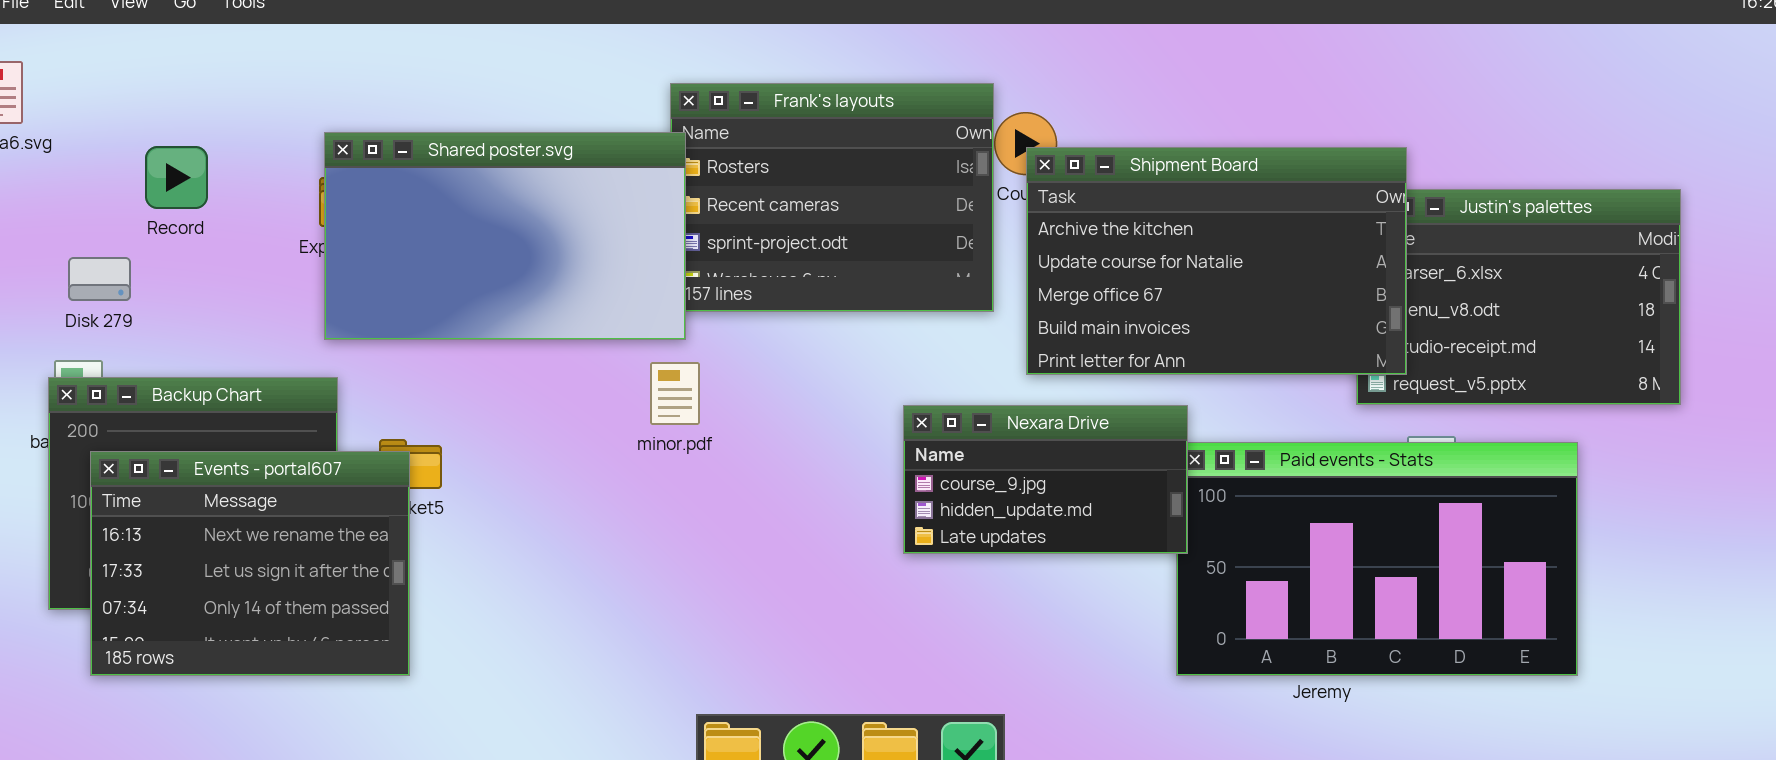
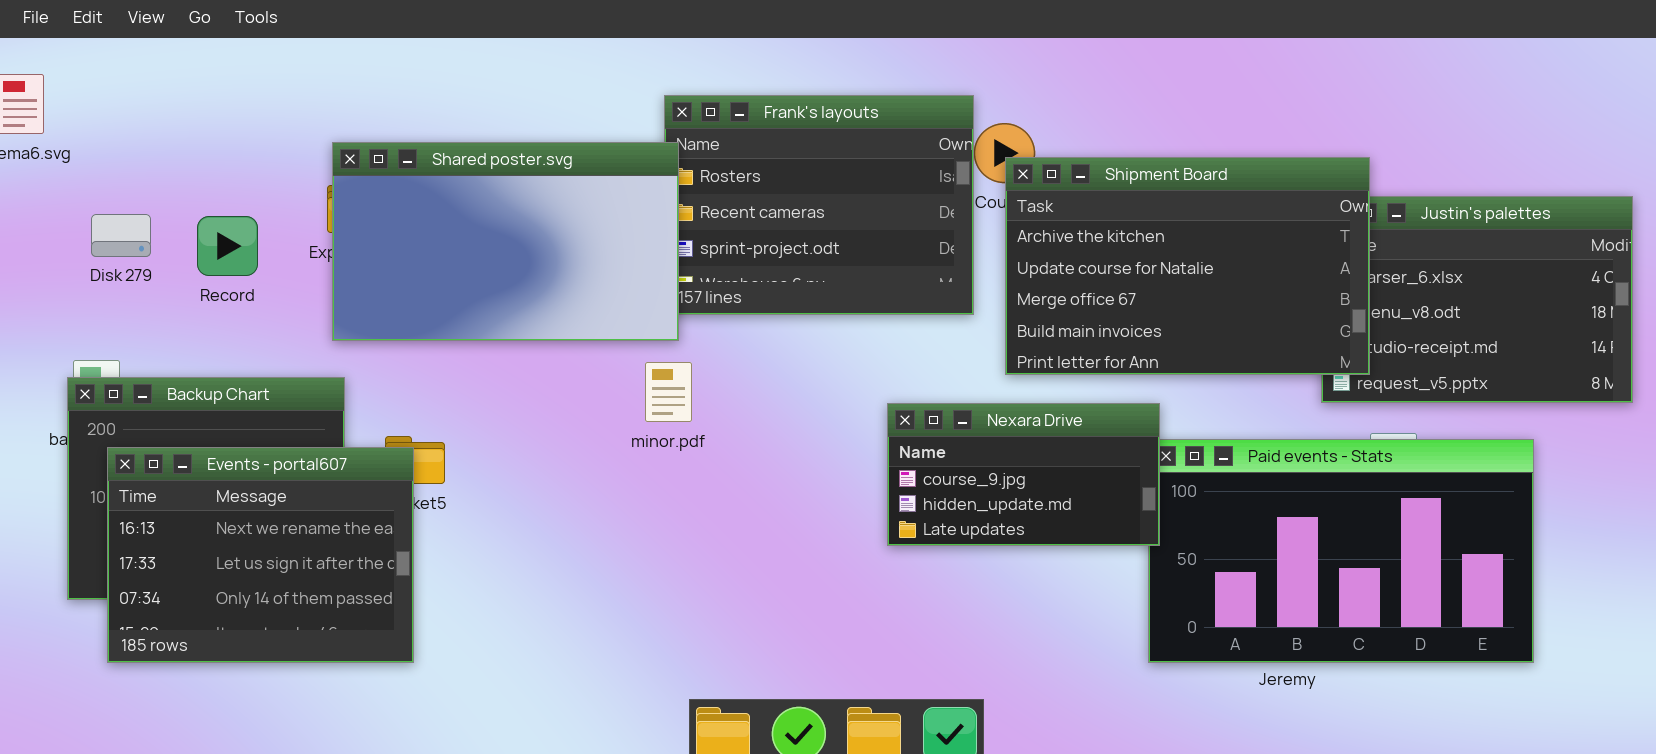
Record: [145,146,208,209] -> [197,216,258,276], moved
Disk 279: [68,257,131,301] -> [91,214,151,257], moved

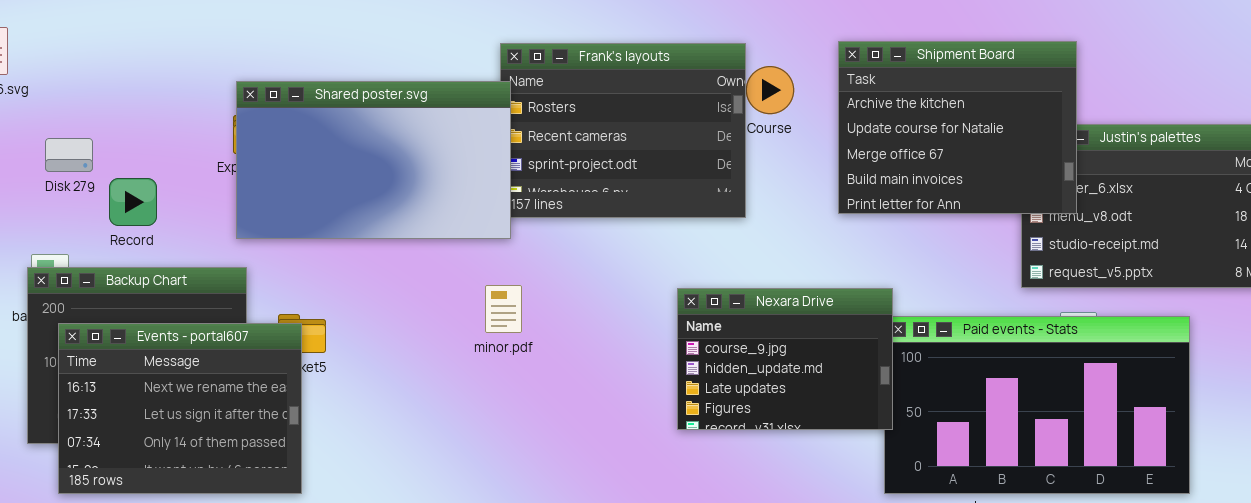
Shipment Board: [1005,157,1370,375] -> [838,41,1077,214], moved, resized
Record: [197,216,258,276] -> [109,178,157,226], moved
minor.pdf: [645,362,692,422] -> [485,285,522,333], moved
Nexara Drive: [887,403,1160,546] -> [677,288,893,430], resized

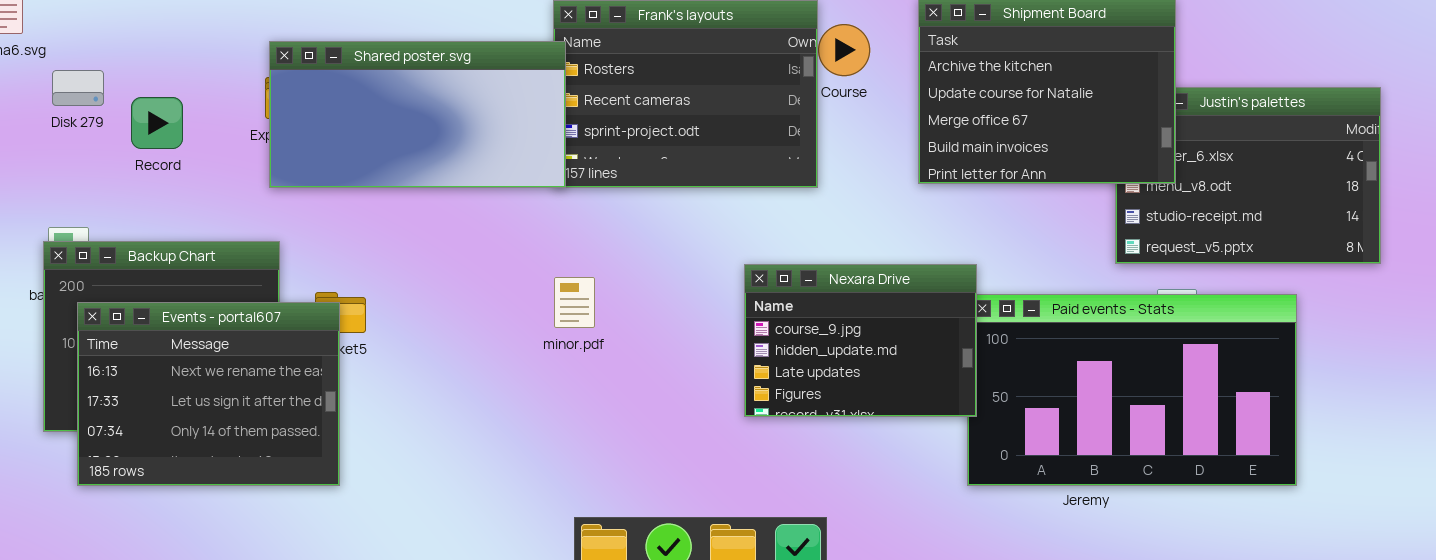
Shared poster.svg: [236,81,511,239] -> [269,41,566,188], resized
Disk 279: [45,138,93,172] -> [52,70,104,106], moved
Record: [109,178,157,226] -> [131,97,183,149], moved
minor.pdf: [485,285,522,333] -> [554,277,595,328], moved

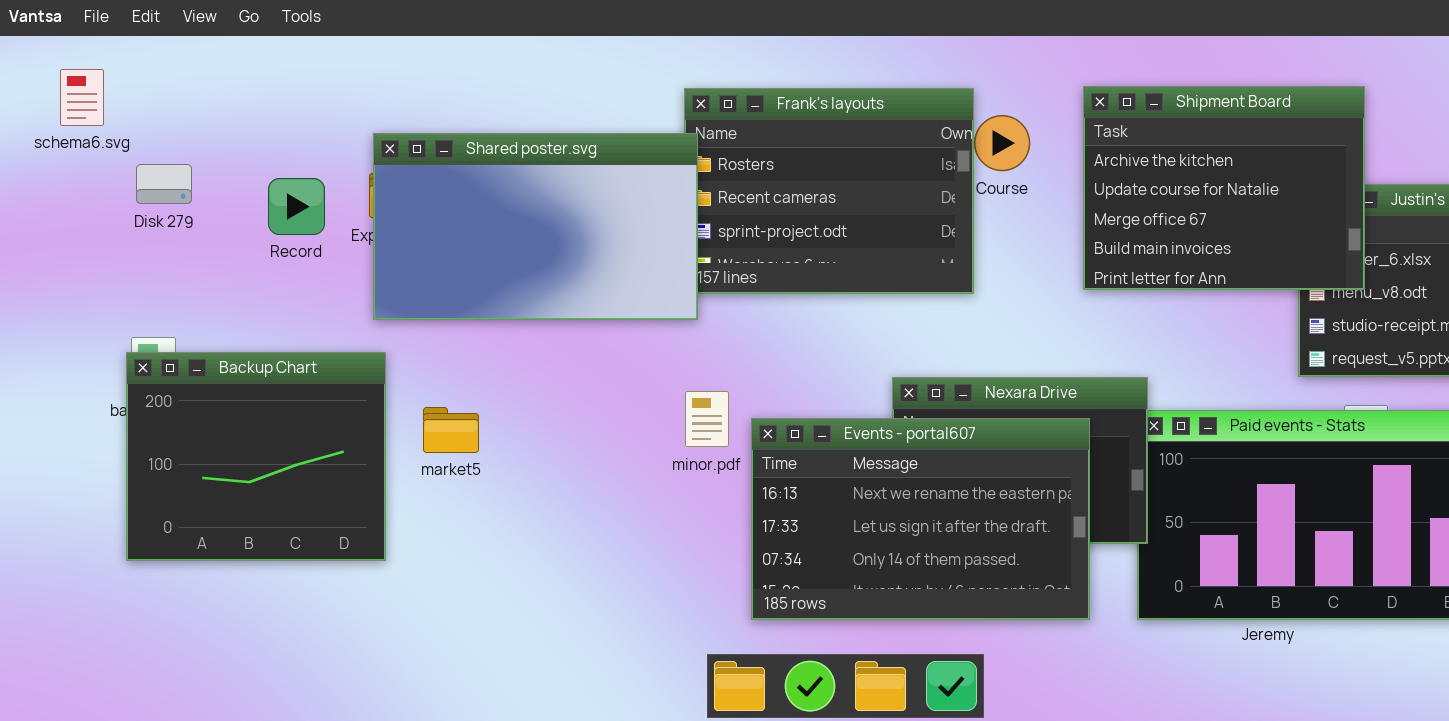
Shared poster.svg: [269,41,566,188] -> [373,133,698,320], resized
Record: [131,97,183,149] -> [268,178,325,235], moved
Events - portal607: [77,302,340,486] -> [751,418,1090,620], moved, resized

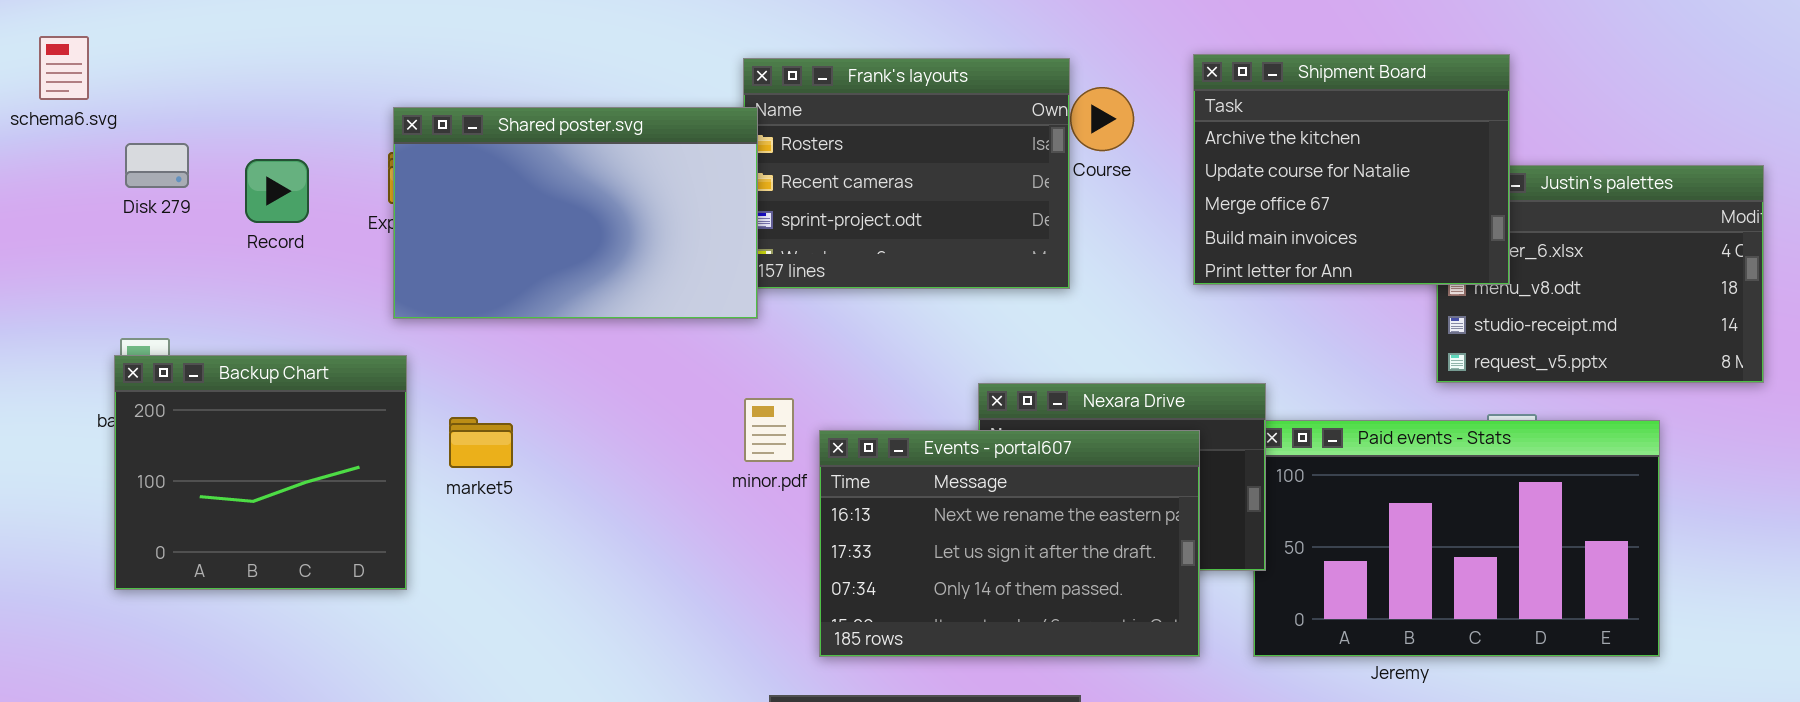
Record: [268,178,325,235] -> [245,159,309,223], moved

